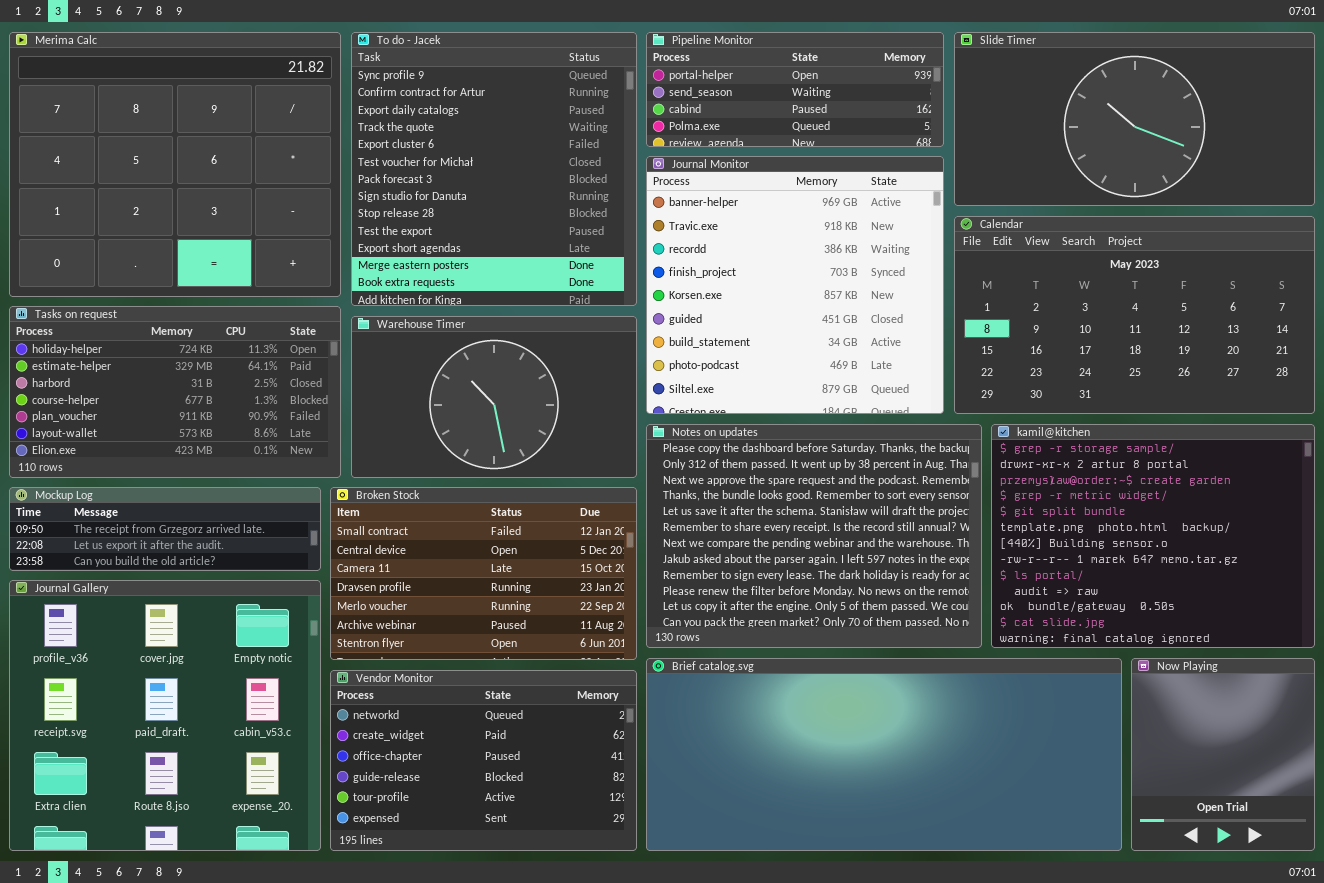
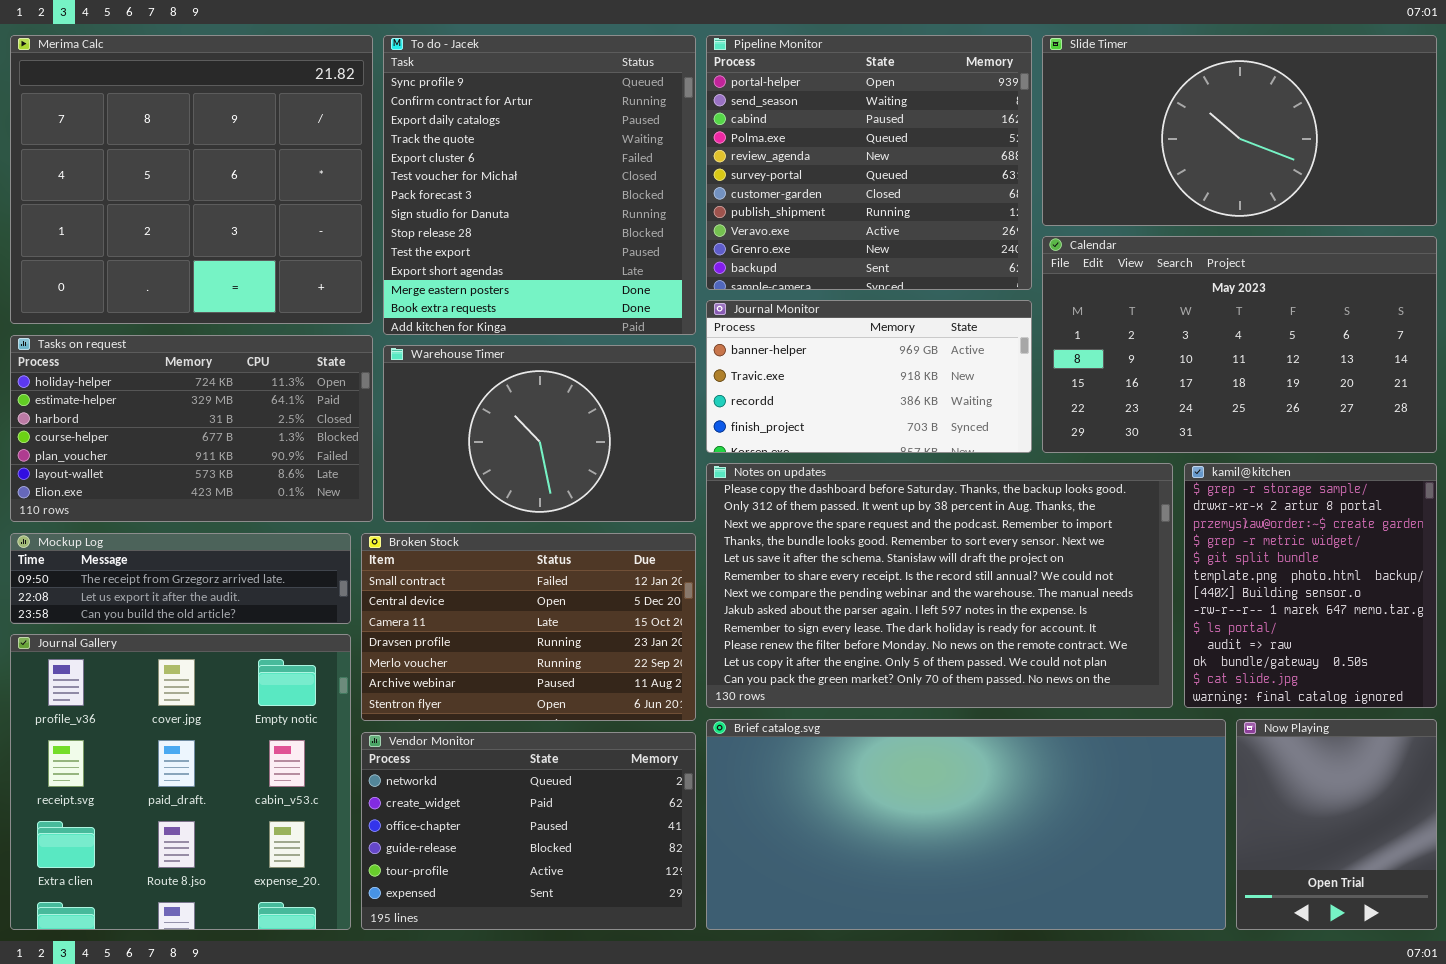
Pipeline Monitor: [646,32,944,147] -> [706,35,1032,290], resized
Journal Monitor: [646,156,944,414] -> [706,300,1032,453], resized
Notes on updates: [646,424,982,648] -> [706,463,1173,708], resized
kamil@kitchen: [991,424,1315,648] -> [1184,463,1437,708], resized

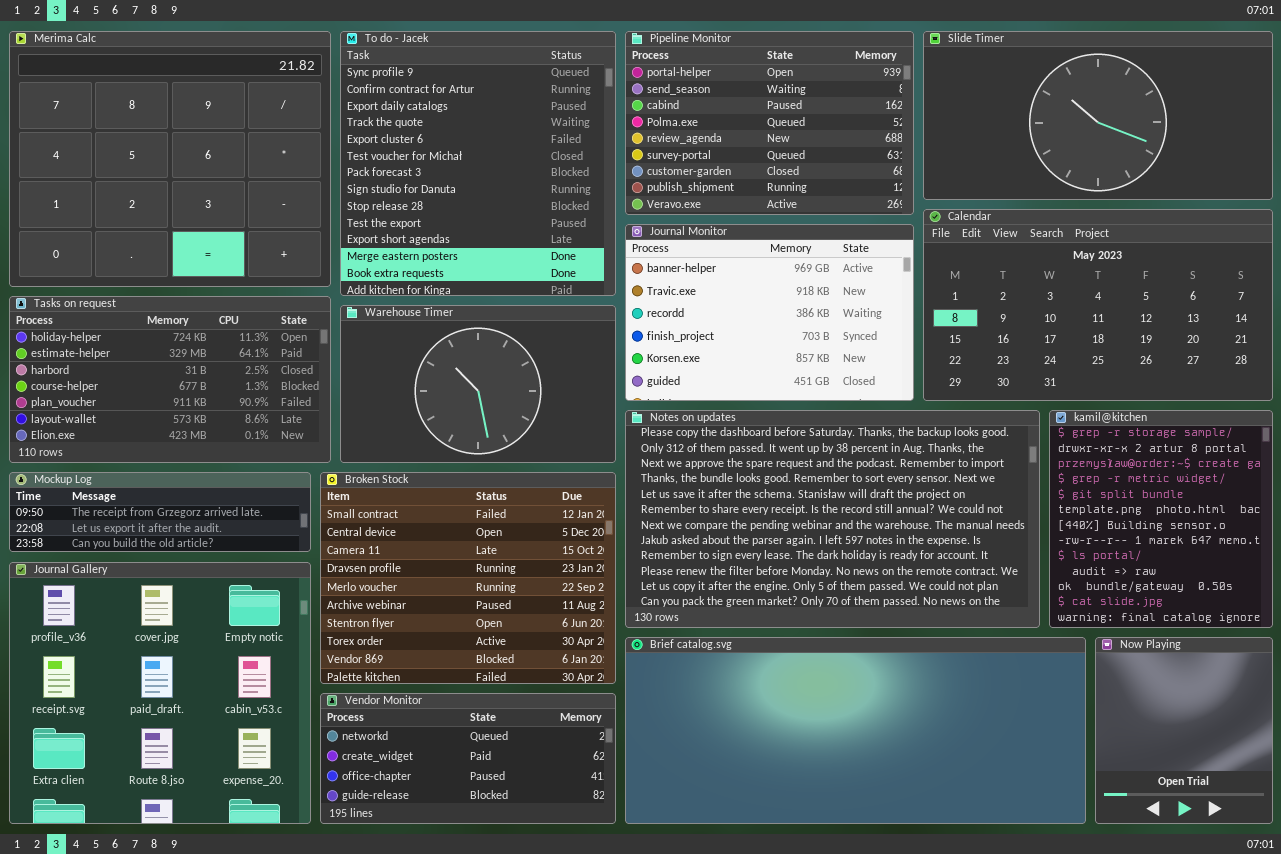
Pipeline Monitor: [706,35,1032,290] -> [625,31,914,215], resized
Journal Monitor: [706,300,1032,453] -> [625,224,914,401], resized
Broken Stock: [361,533,696,721] -> [320,472,616,684], resized
Vendor Monitor: [361,732,696,930] -> [320,693,616,824], resized

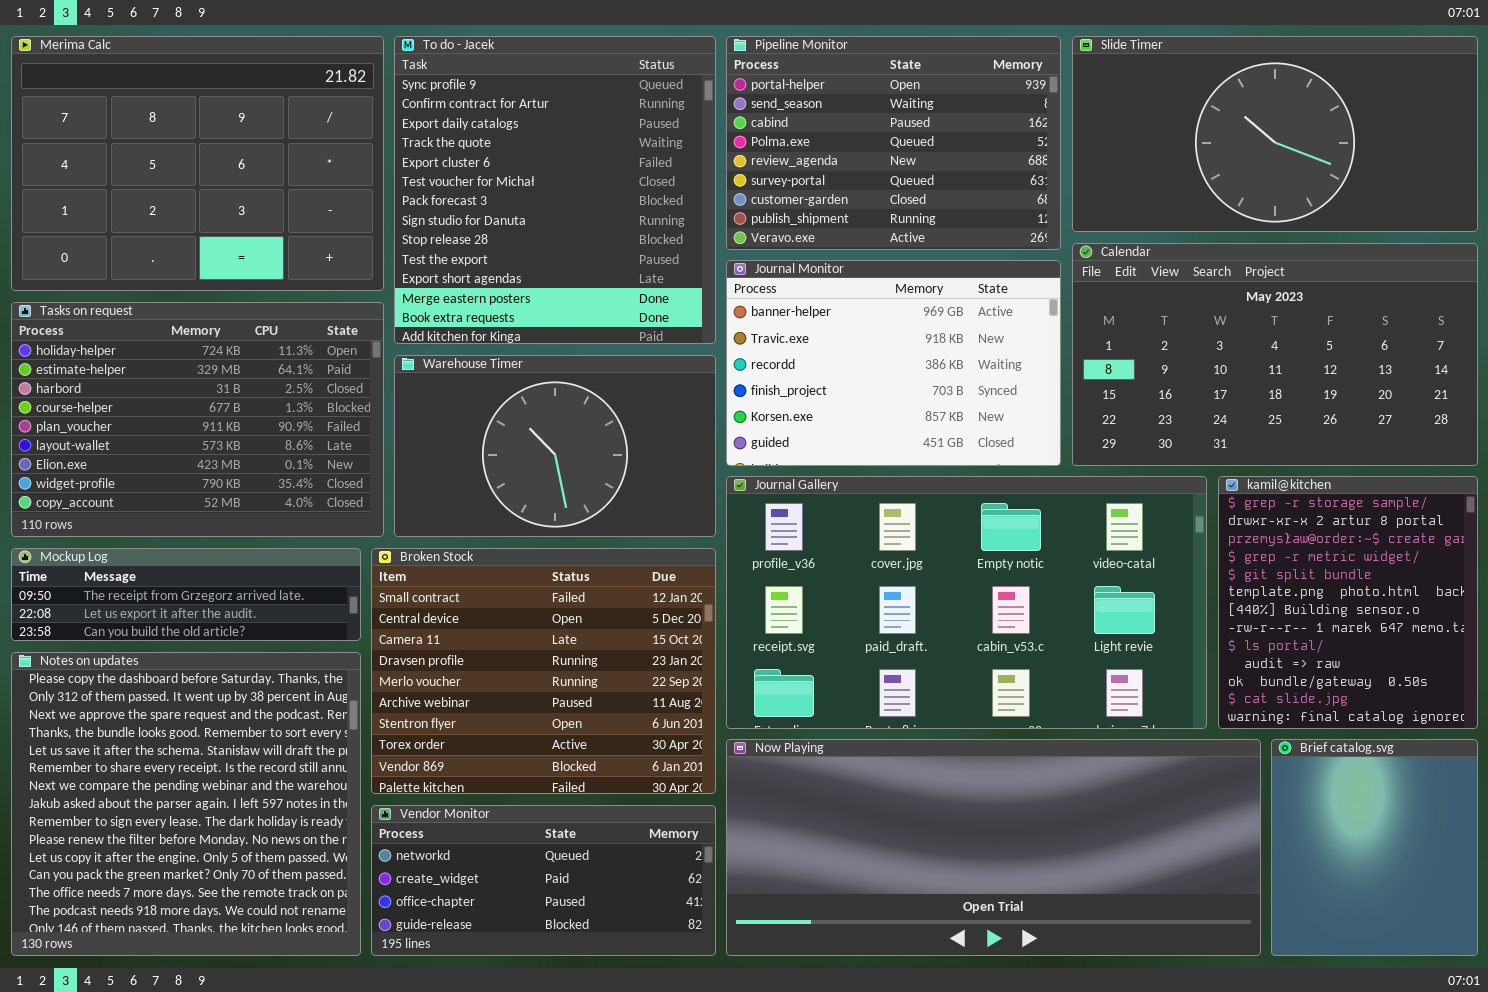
Merima Calc: [9,31,331,287] -> [11,36,384,291], resized
Tasks on request: [9,296,331,463] -> [11,302,384,537], resized
Notes on updates: [625,410,1040,628] -> [11,652,361,956], moved, resized
Journal Gallery: [9,562,311,824] -> [726,476,1207,729], moved, resized
Brief catalog.svg: [625,637,1086,824] -> [1271,739,1478,956], moved, resized
Now Playing: [1095,637,1273,824] -> [726,739,1261,956], moved, resized

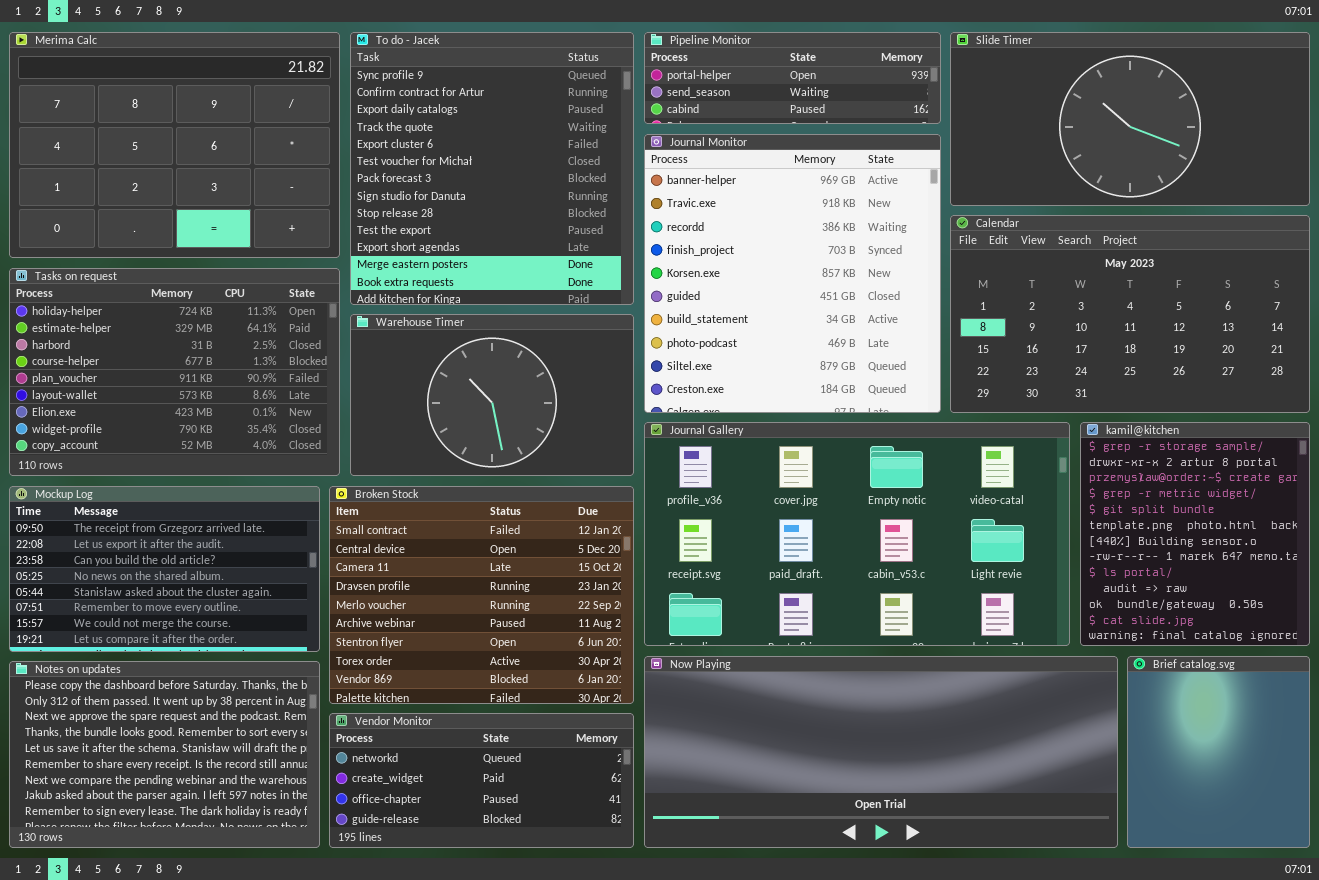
Pipeline Monitor: [726,36,1061,250] -> [644,32,941,124], resized
Journal Monitor: [726,260,1061,466] -> [644,134,941,413], resized
Mockup Log: [11,548,361,641] -> [9,486,320,652], resized
Notes on updates: [11,652,361,956] -> [9,661,320,848], resized

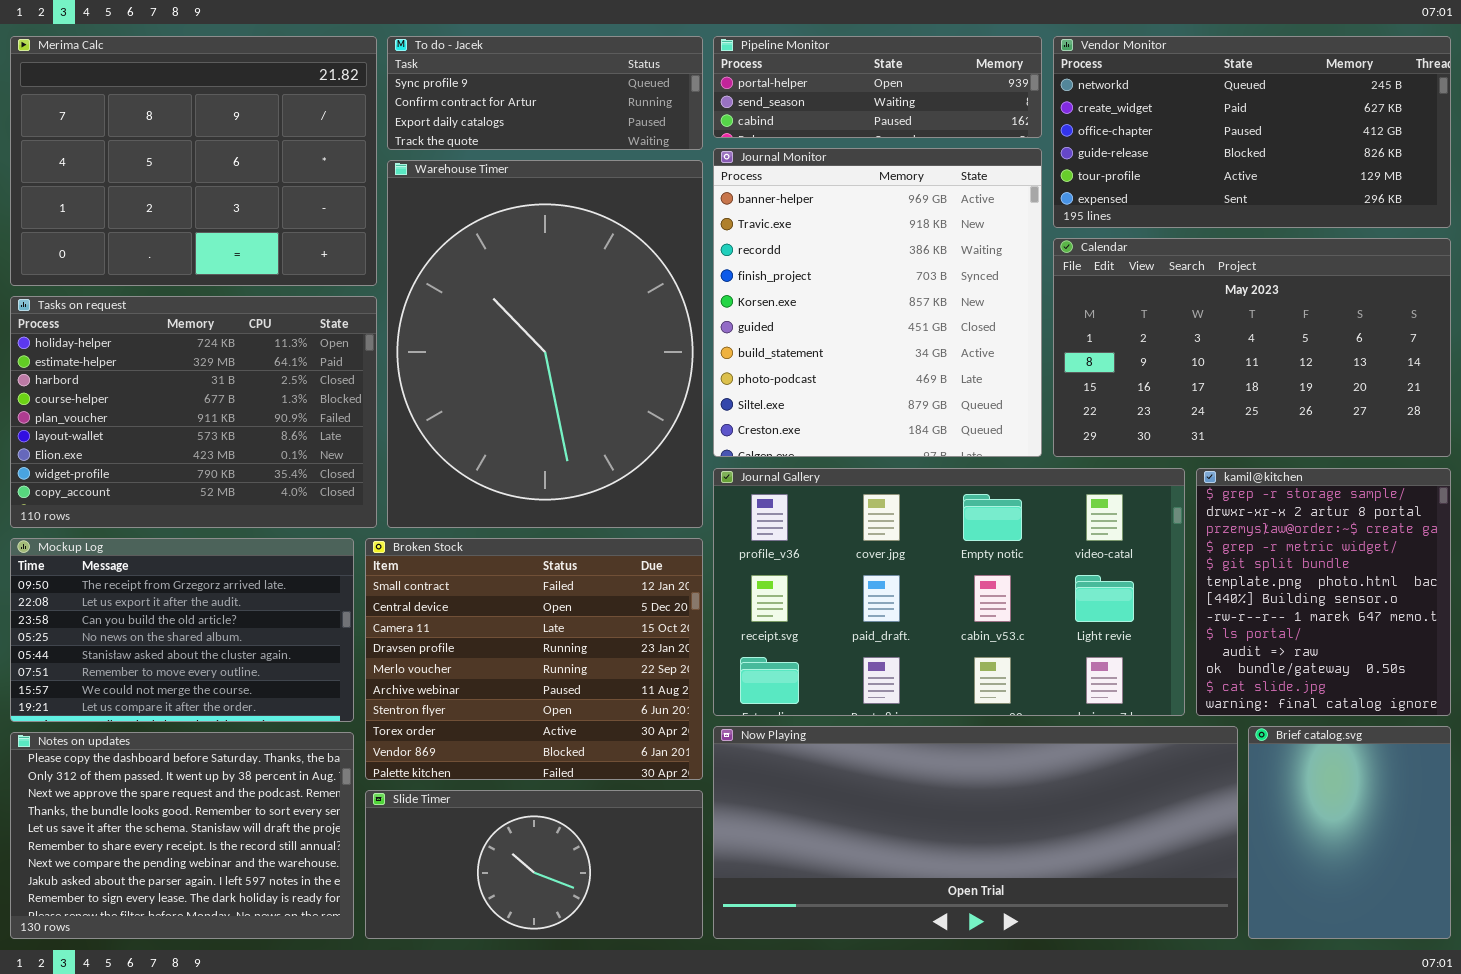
To do - Jacek: [350,32,634,305] -> [387,36,703,150], resized
Slide Timer: [950,32,1310,206] -> [365,790,703,939], moved, resized
Warehouse Timer: [350,314,634,476] -> [387,160,703,528], resized
Vendor Monitor: [329,713,634,848] -> [1053,36,1451,228], moved, resized

